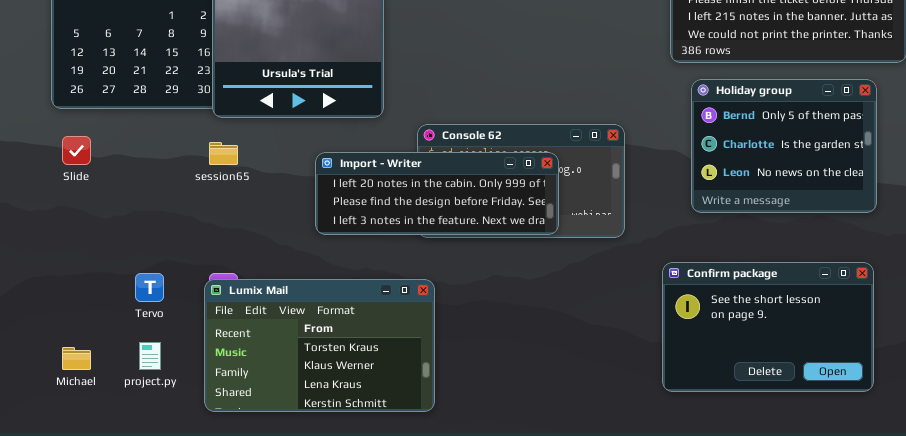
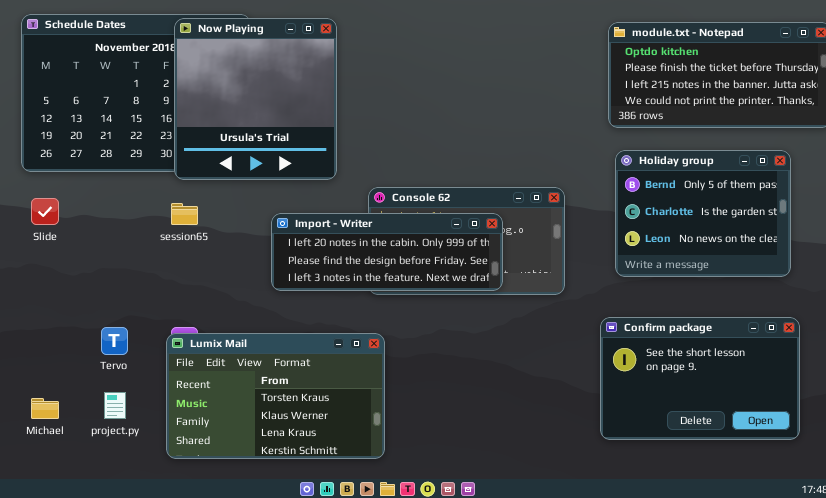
Holiday group: [691,79,877,213] -> [615,150,791,277], moved

